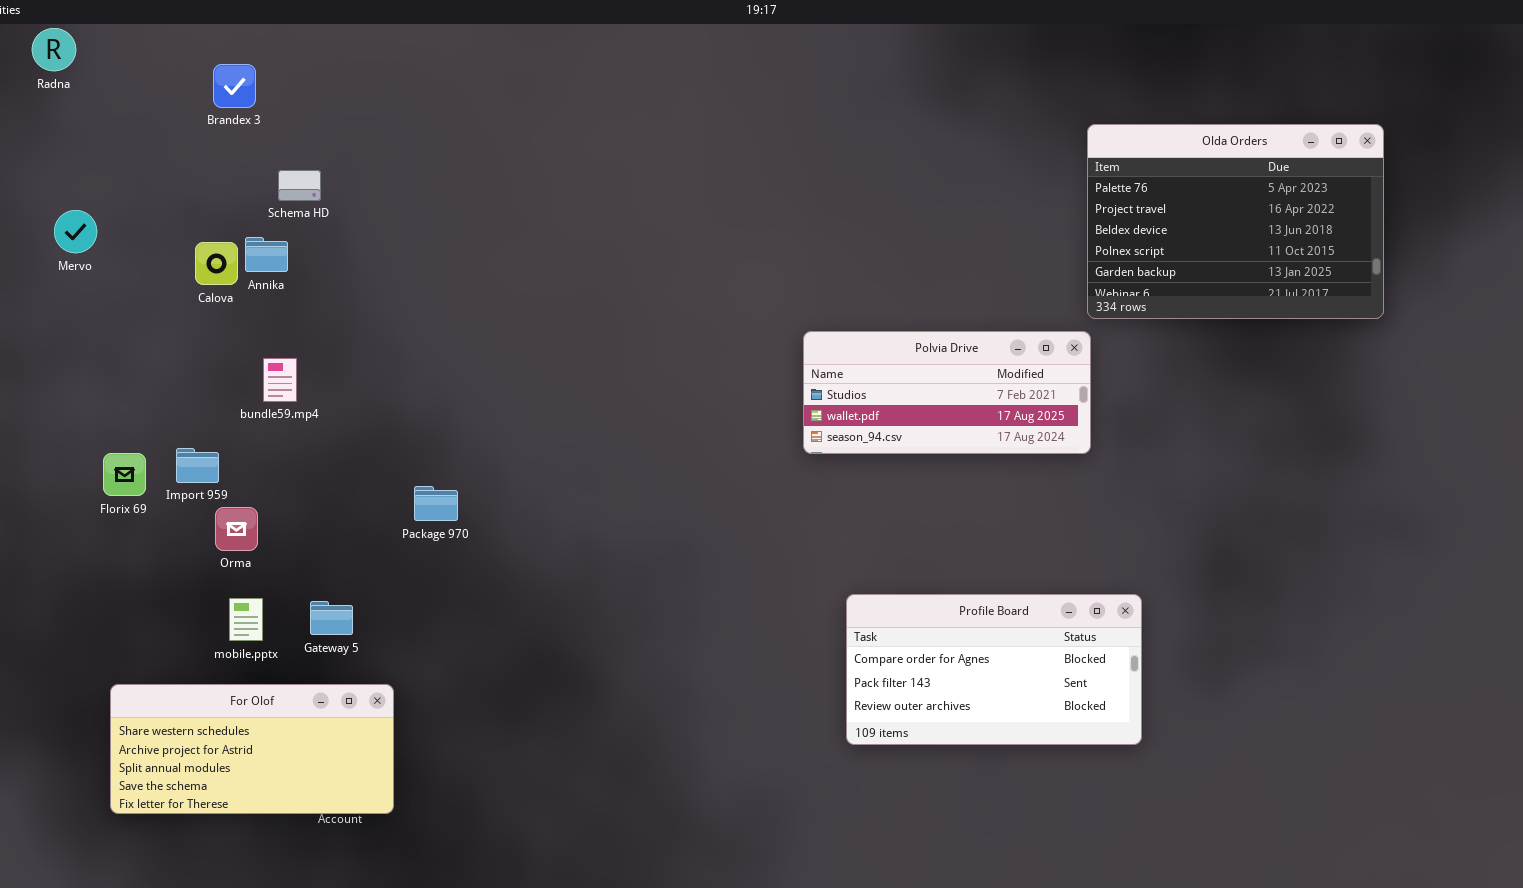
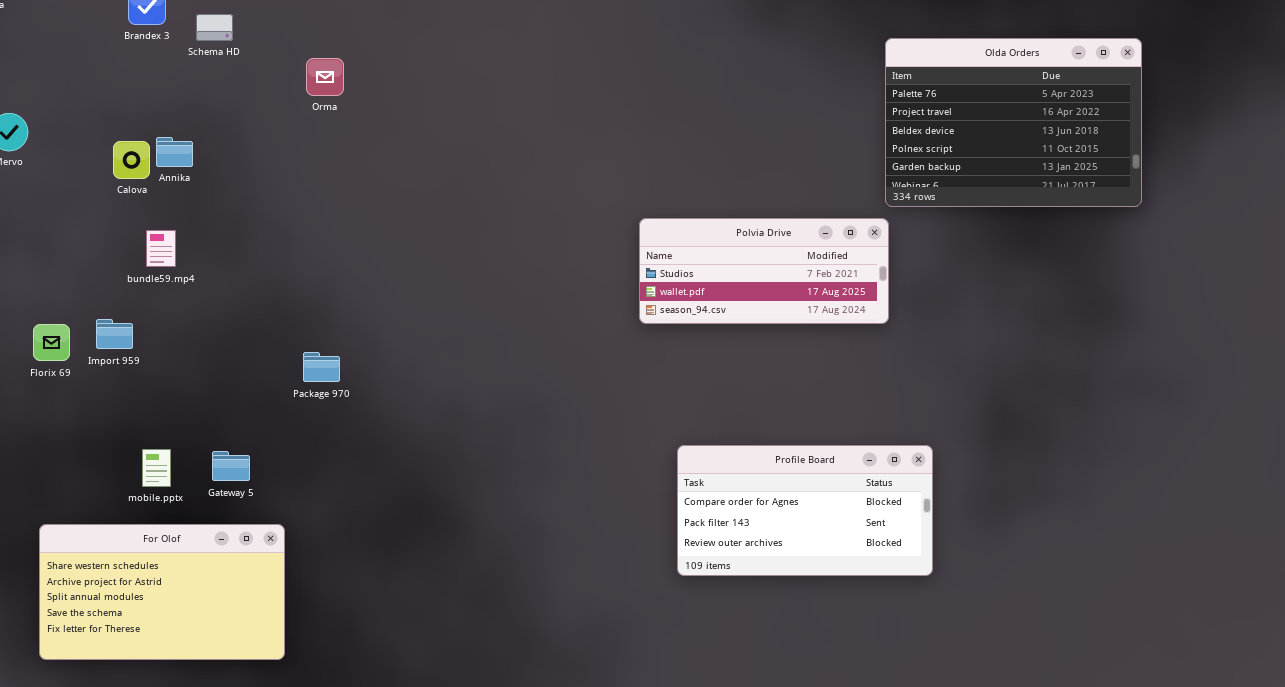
Schema HD: [278,170,321,201] -> [196,14,233,41], moved
bundle59.mp4: [263,358,297,402] -> [146,230,176,267], moved
Orma: [215,507,258,551] -> [306,58,344,96], moved
For Olof: [110,684,394,814] -> [39,524,285,660], resized

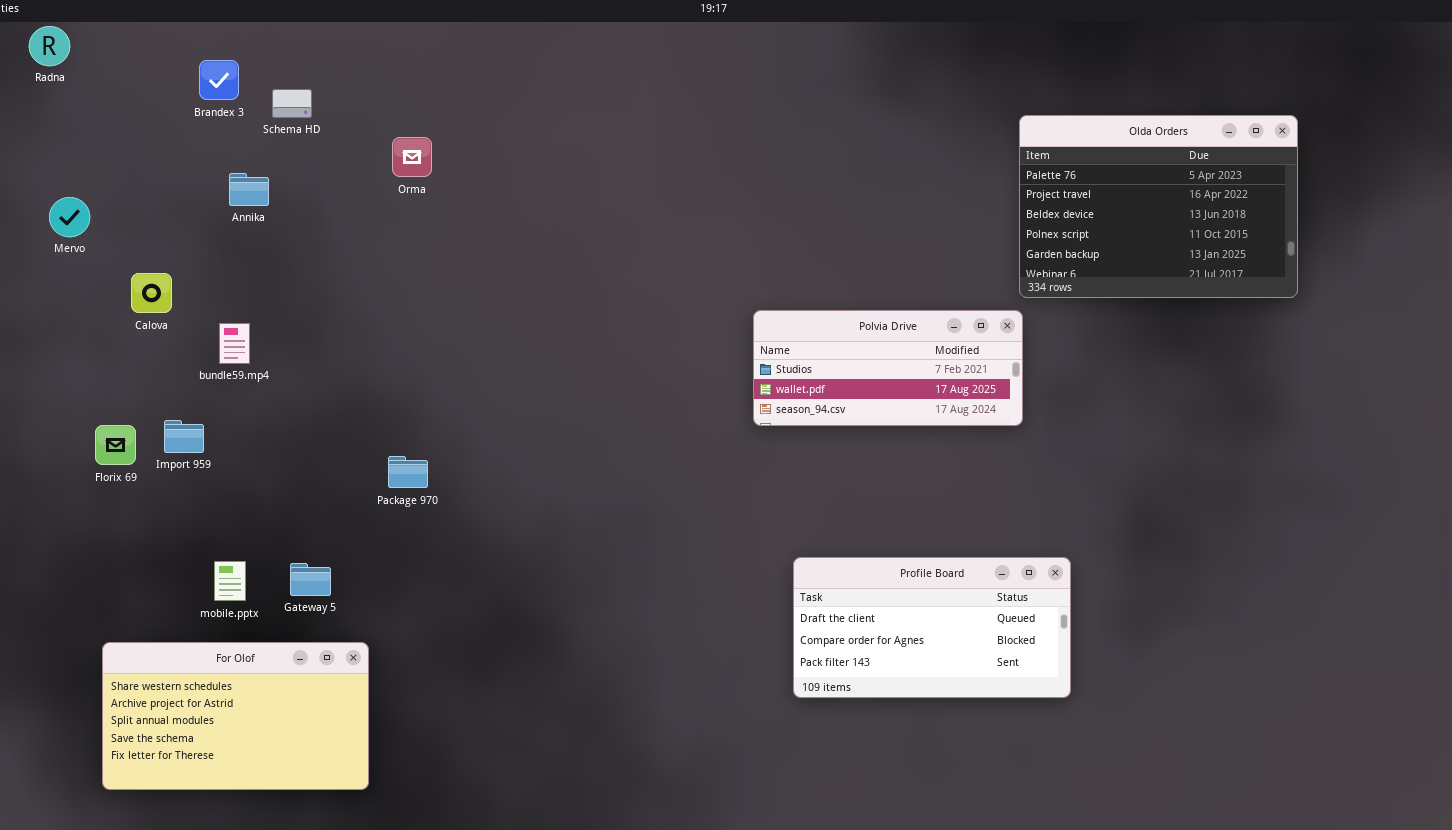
Annika: [156,137,193,167] -> [229,173,269,206], moved
Calova: [113,141,150,179] -> [131,273,172,313], moved
Profile Board: [677,445,933,576] -> [793,557,1071,698], scrolled up 1 row

